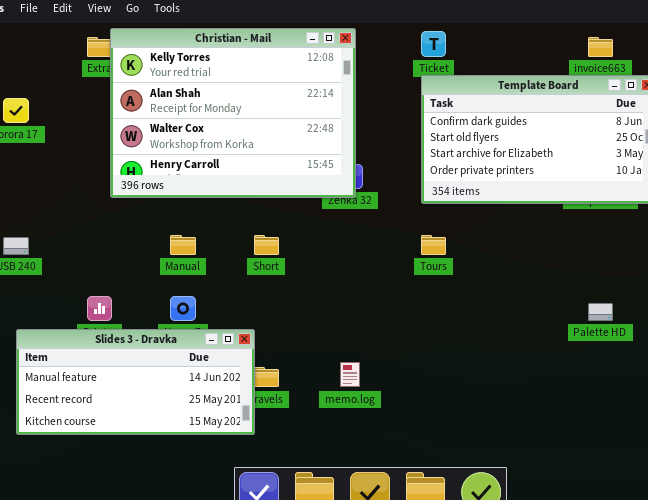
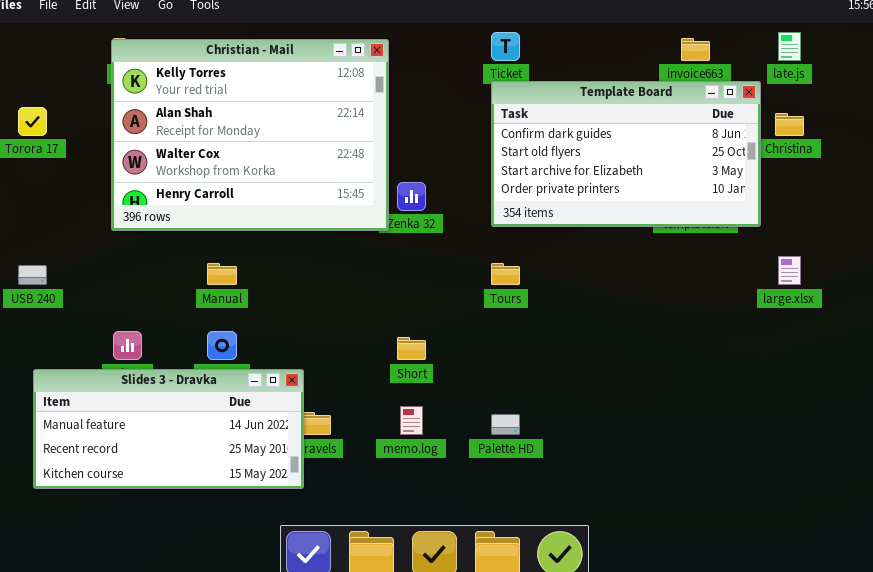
Christian - Mail: [110,28,356,198] -> [111,39,389,231], moved
Short: [254,235,279,255] -> [397,337,426,360], moved
Palette HD: [588,303,613,321] -> [491,414,520,435], moved

